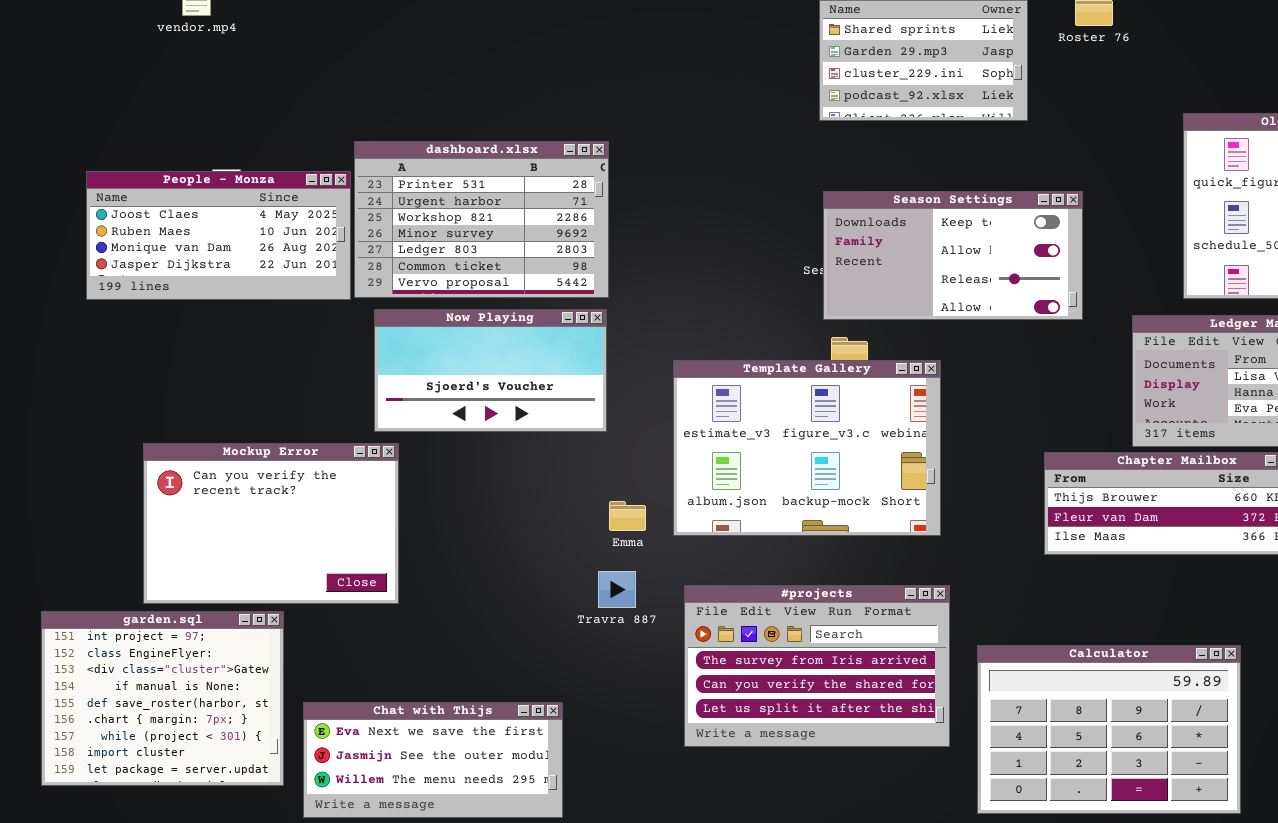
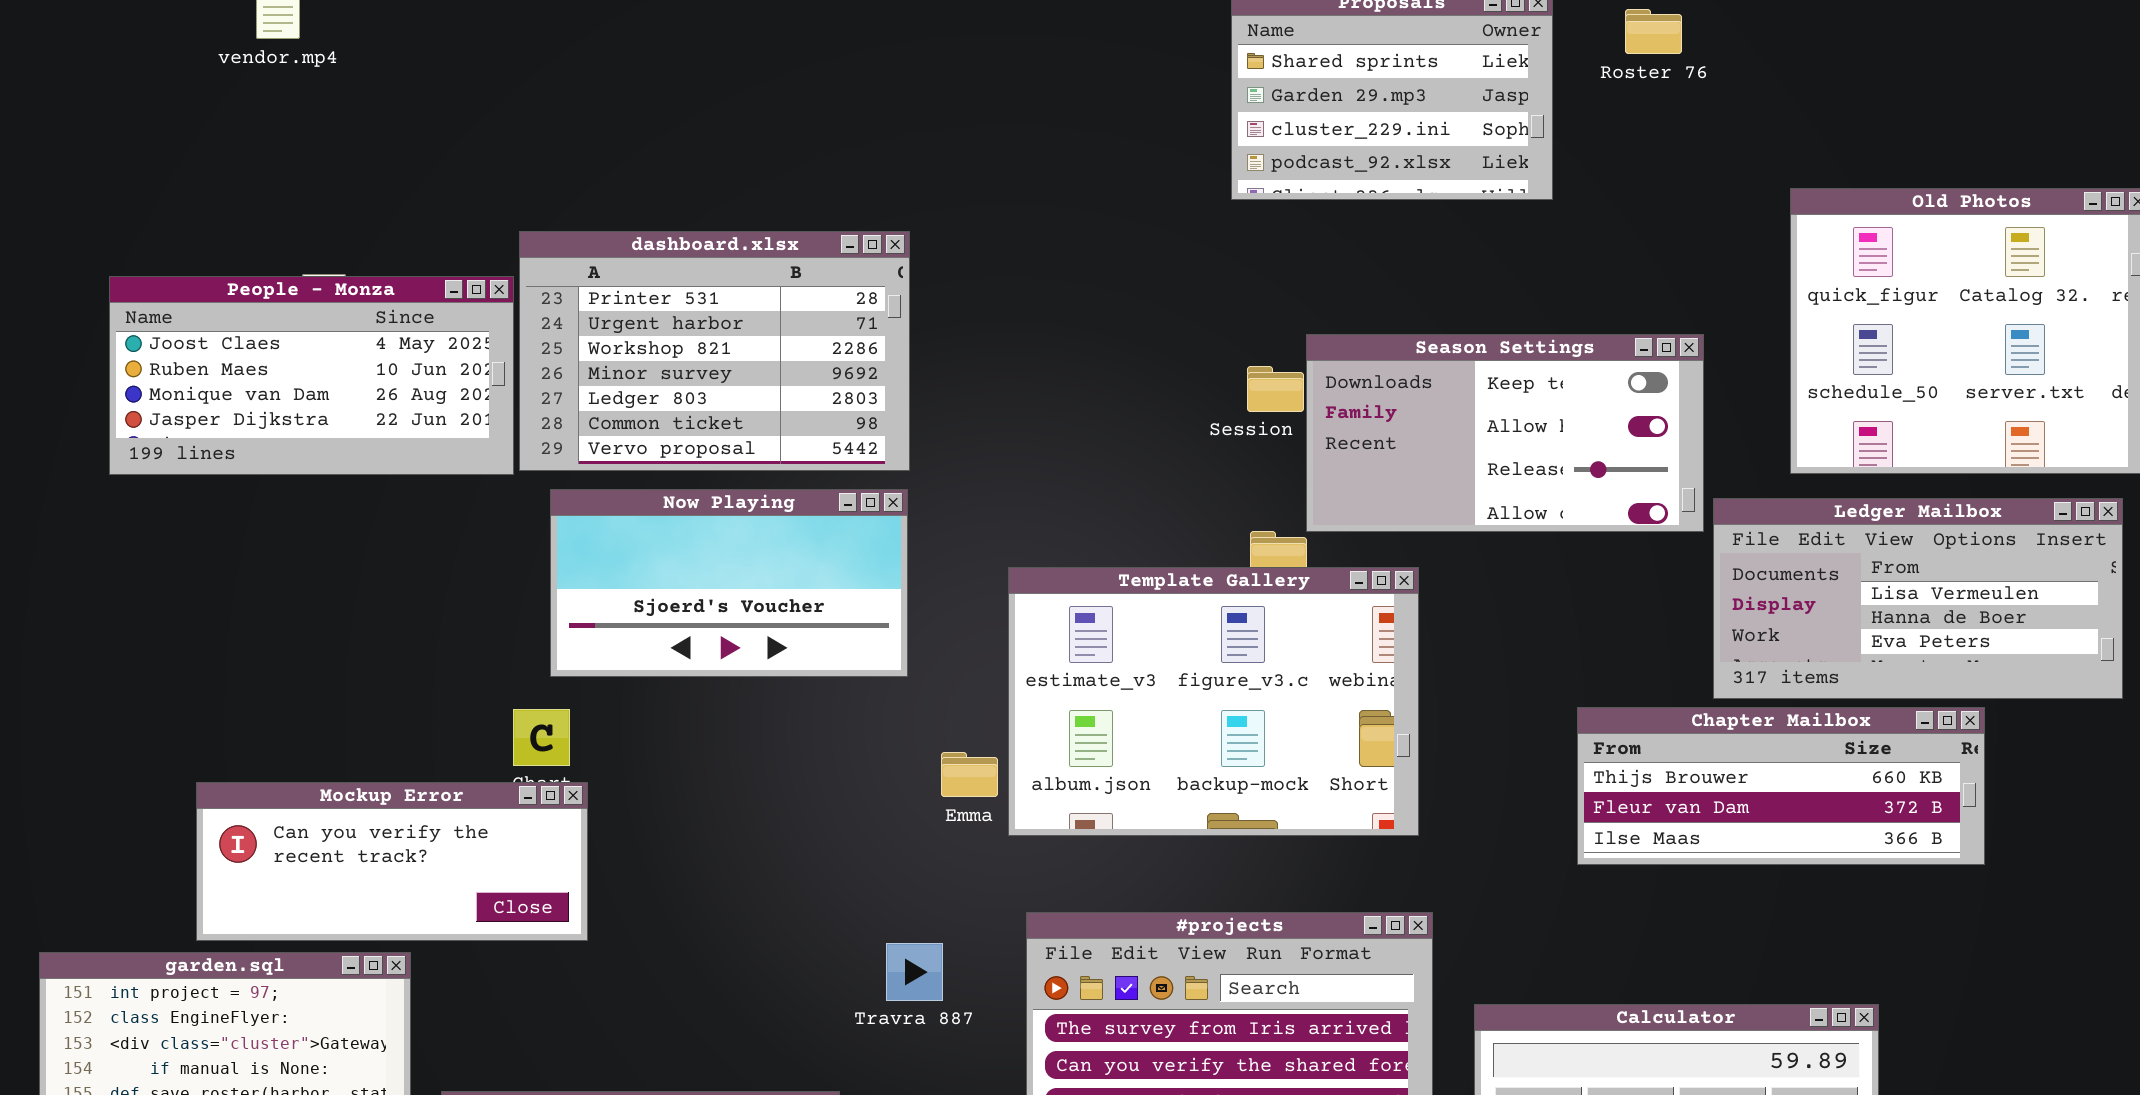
Season Settings: [823,191,1083,320] -> [1306,334,1704,532], moved
Mockup Error: [143,443,399,604] -> [196,782,588,941], resized
Emma: [609,501,646,531] -> [941,752,998,797], moved
Travra 887: [598,571,636,608] -> [886,943,943,1001], moved

